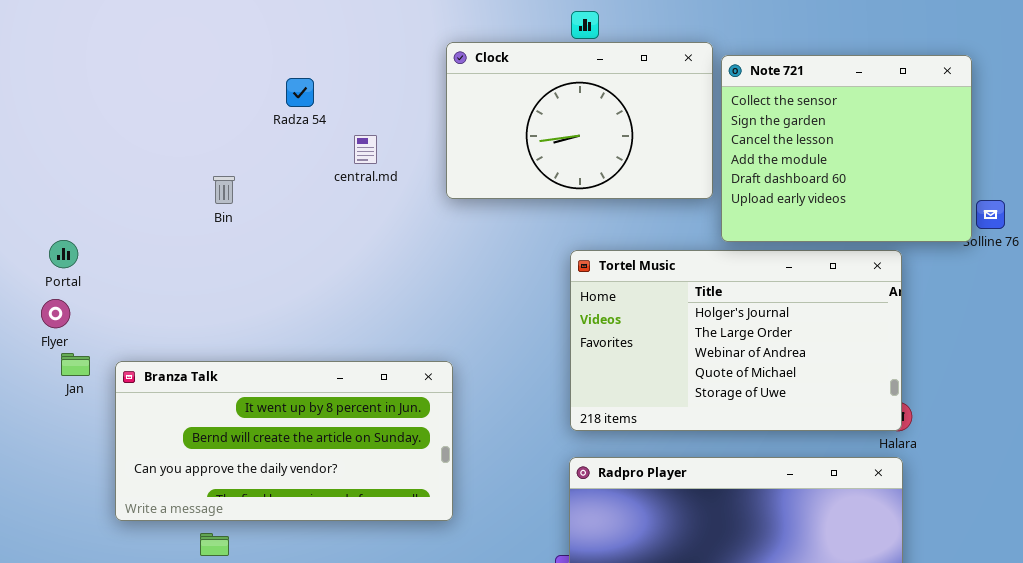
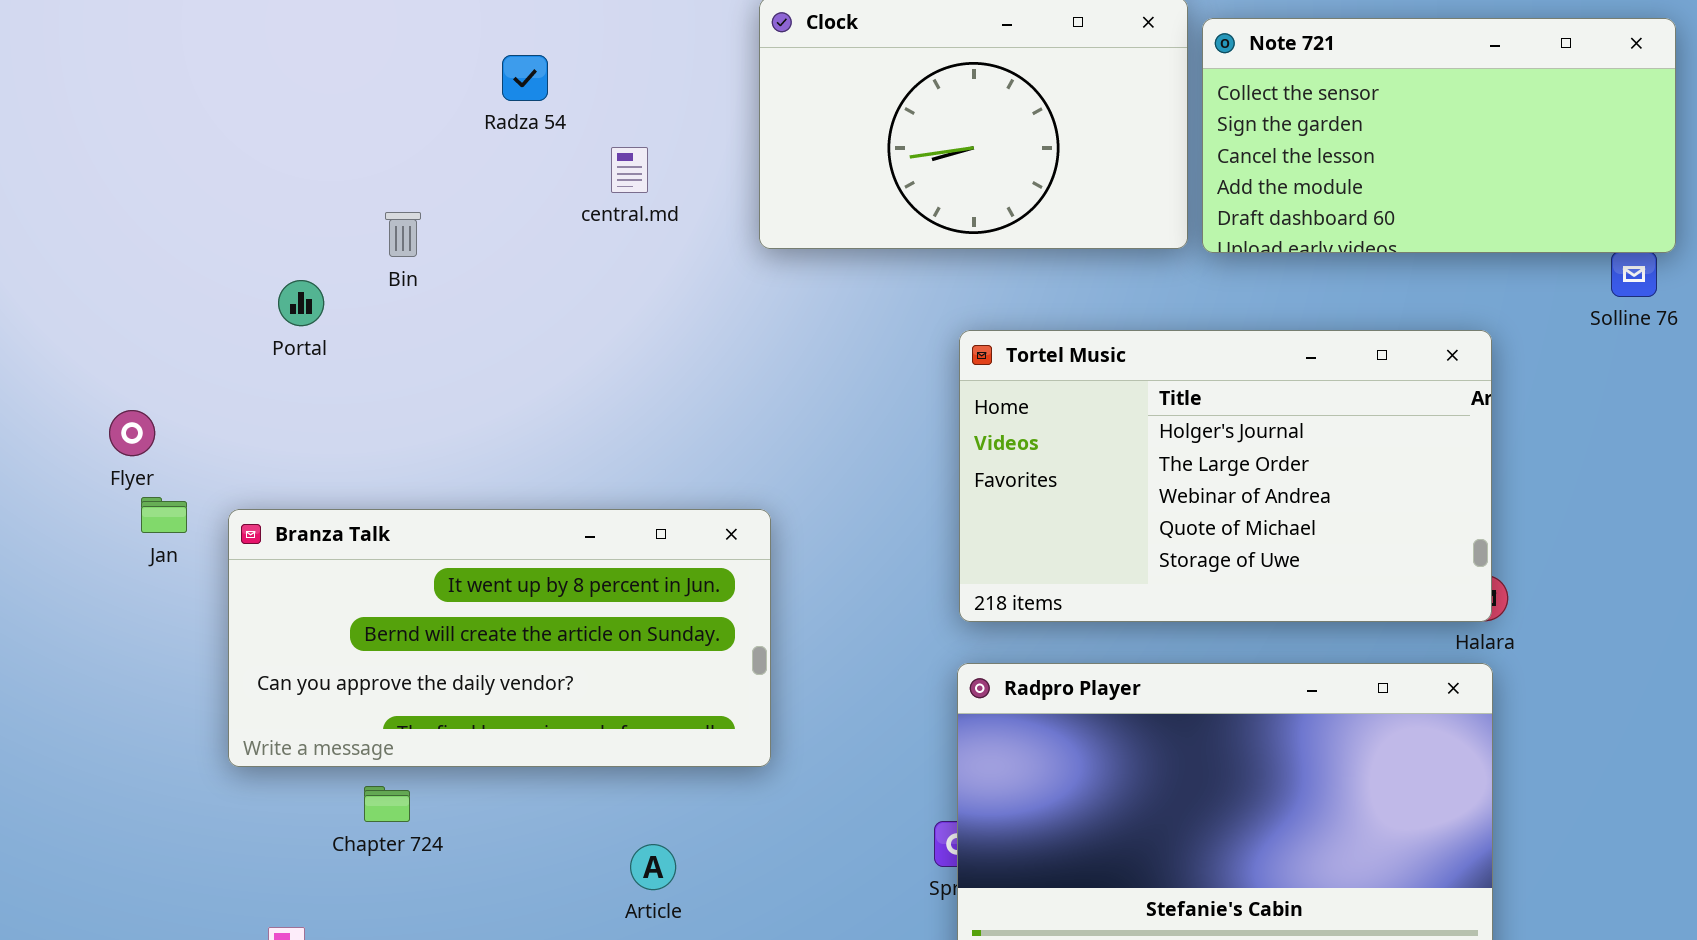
Note 721: [721,55,972,242] -> [1202,18,1676,253], resized
Portal: [49,240,78,268] -> [278,280,324,326], moved

